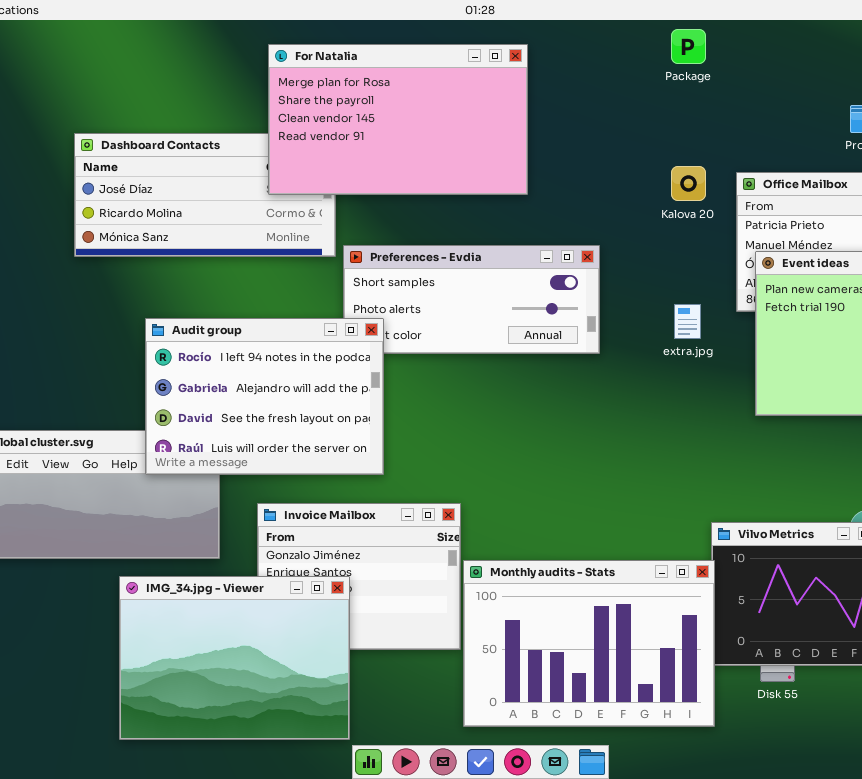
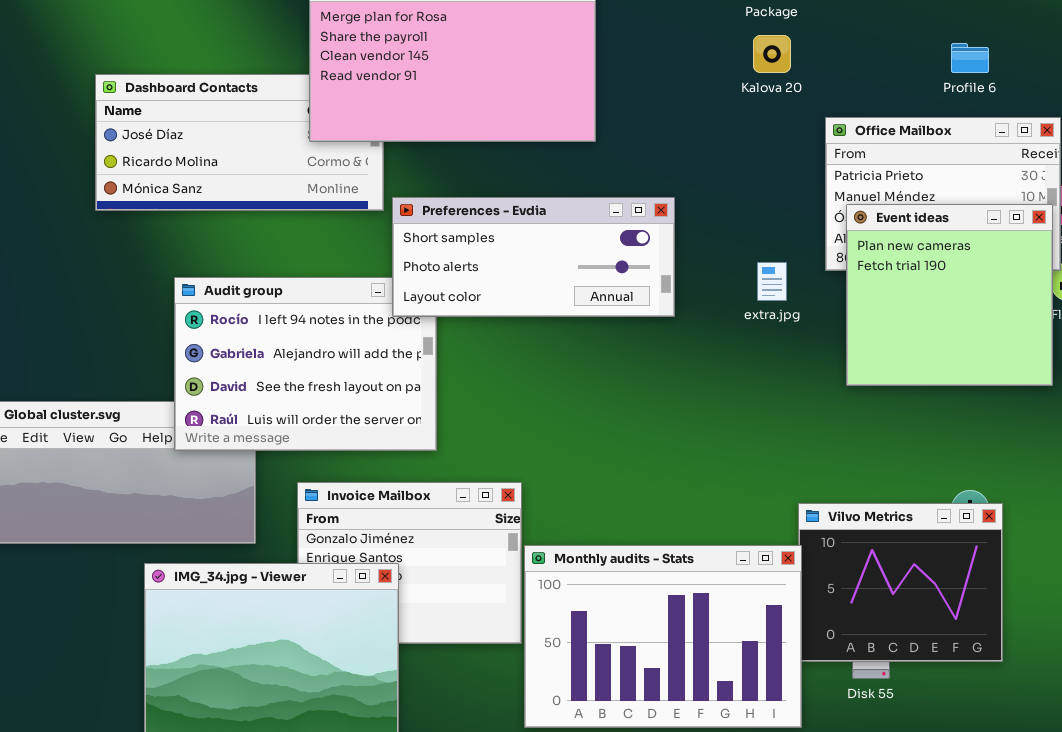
Kalova 20: [671,166,706,201] -> [753,35,791,73], moved
Preferences - Evdia: [343,245,600,354] -> [392,197,675,317], raised

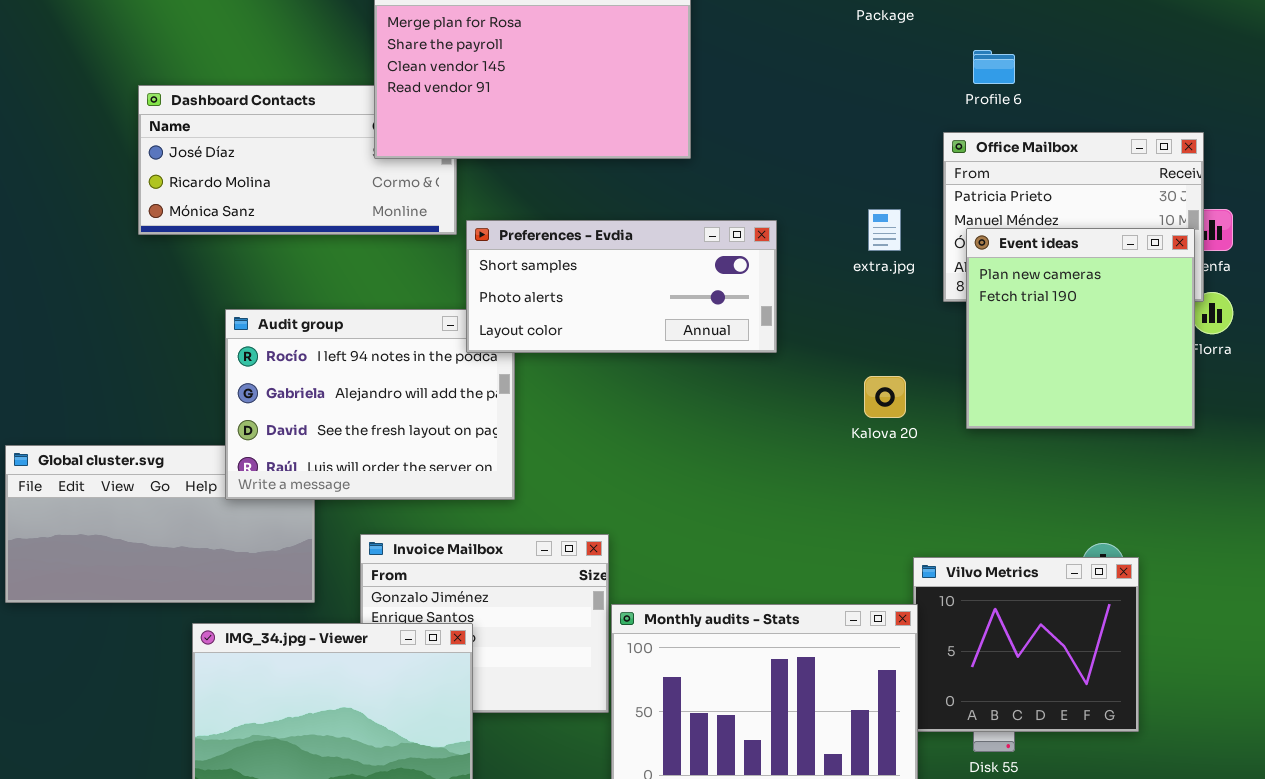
Kalova 20: [753,35,791,73] -> [864,376,906,418], moved
Profile 6: [951,43,989,73] -> [973,50,1015,84], moved
extra.jpg: [757,262,787,301] -> [868,209,901,251], moved

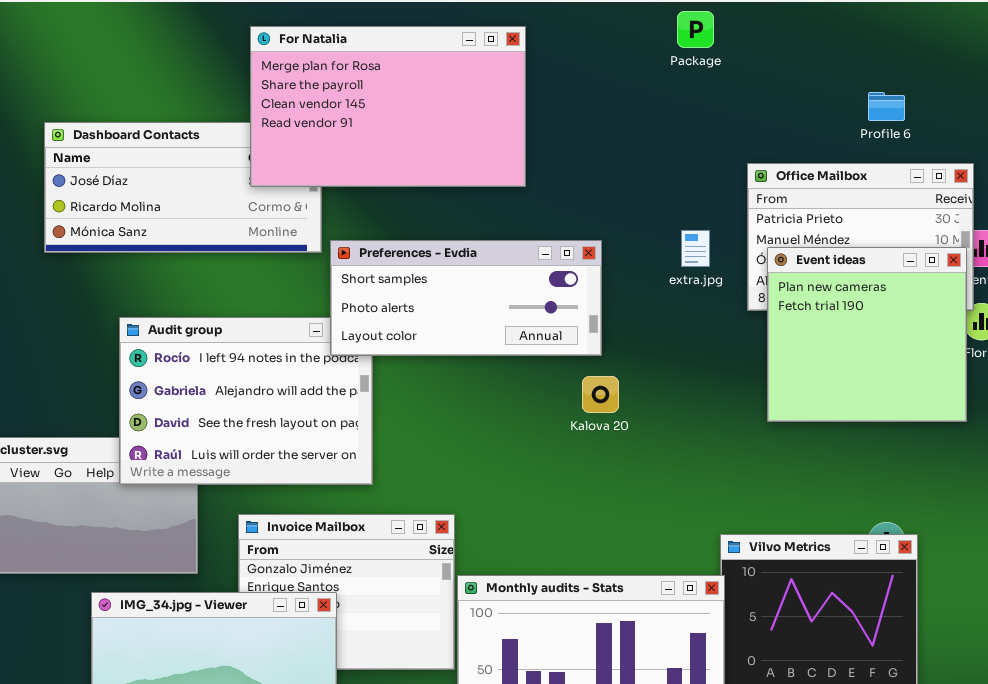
Profile 6: [973,50,1015,84] -> [868,92,905,121], moved
Kalova 20: [864,376,906,418] -> [582,376,619,413], moved

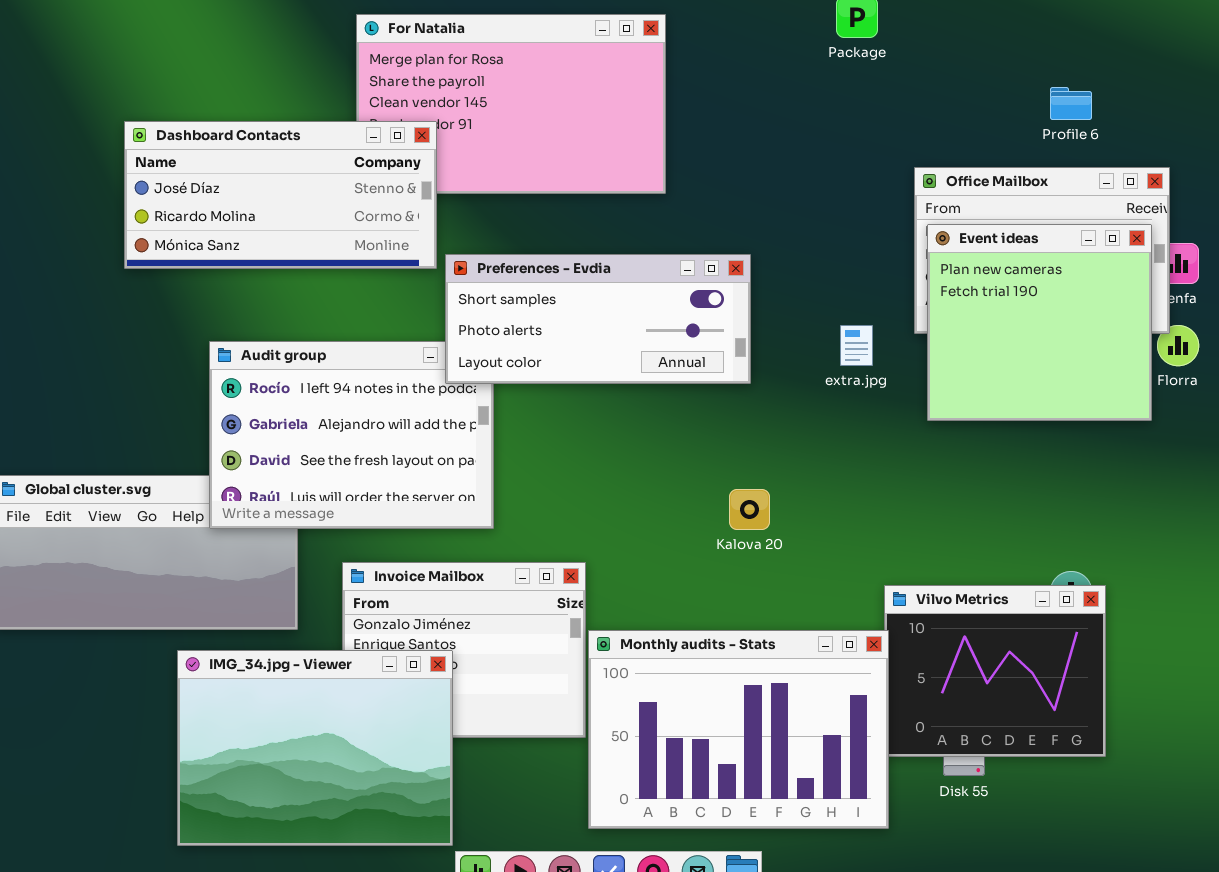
Dashboard Contacts: [44,122,322,253] -> [124,121,437,269], raised
extra.jpg: [681,230,710,267] -> [840,325,873,366], moved
Event ideas: [767,247,967,422] -> [927,224,1152,421], moved
Kalova 20: [582,376,619,413] -> [729,489,770,530], moved

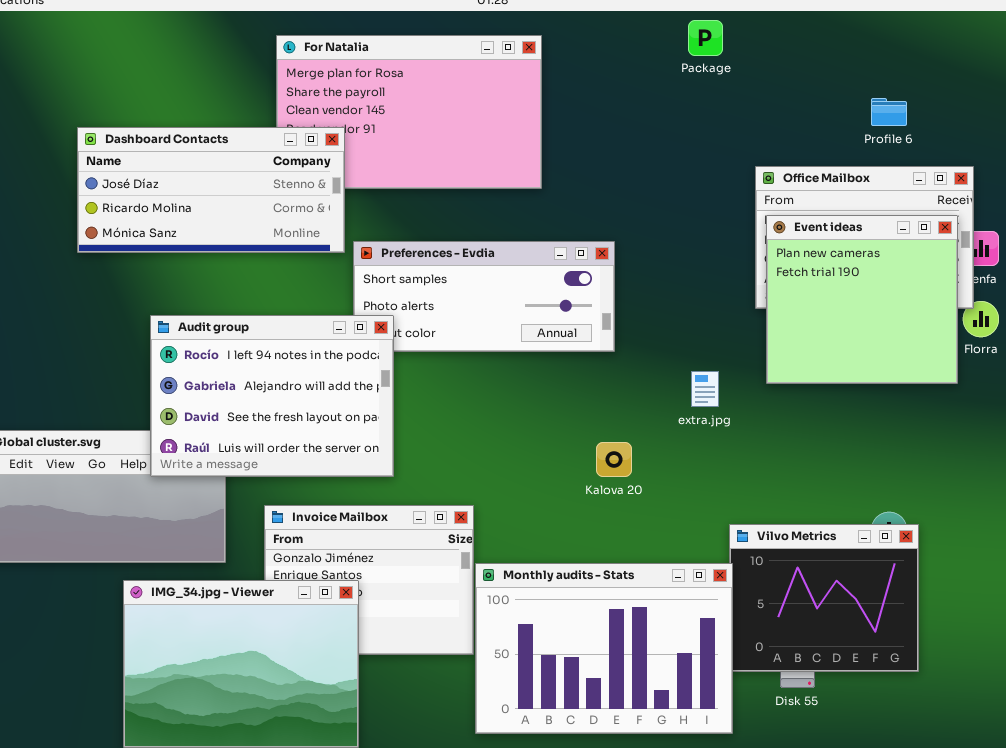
extra.jpg: [840,325,873,366] -> [691,371,719,407], moved
Audit group: [209,341,494,529] -> [150,315,394,477], raised

